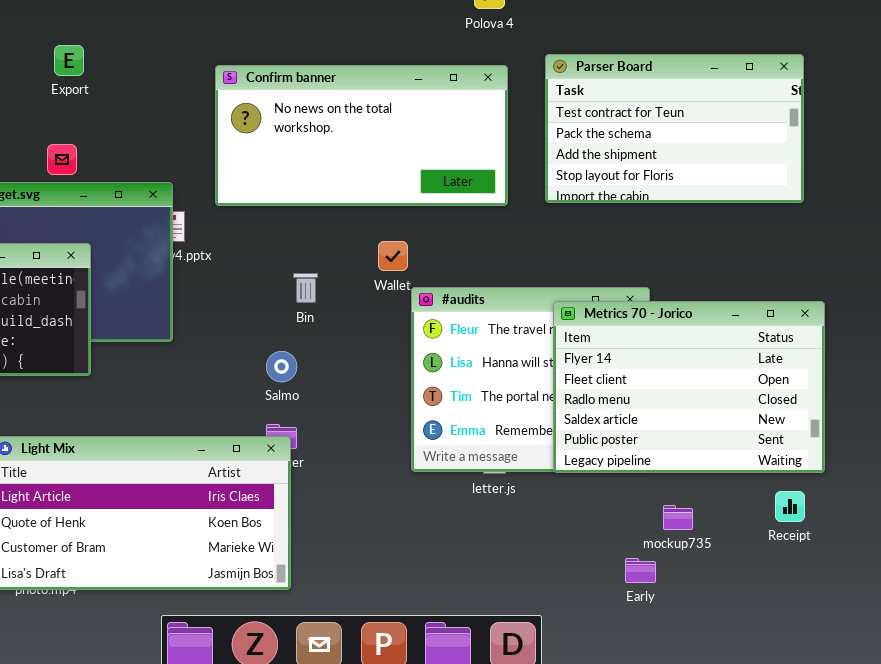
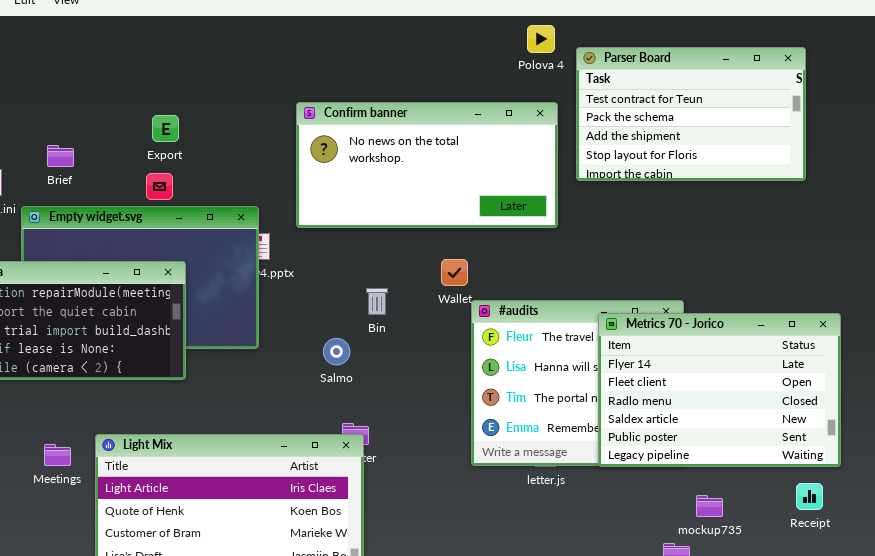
Export: [54,45,84,76] -> [152,115,179,142], moved
Parser Board: [545,54,804,203] -> [576,47,806,181], moved
Salmo: [266,351,297,382] -> [323,338,350,365], moved

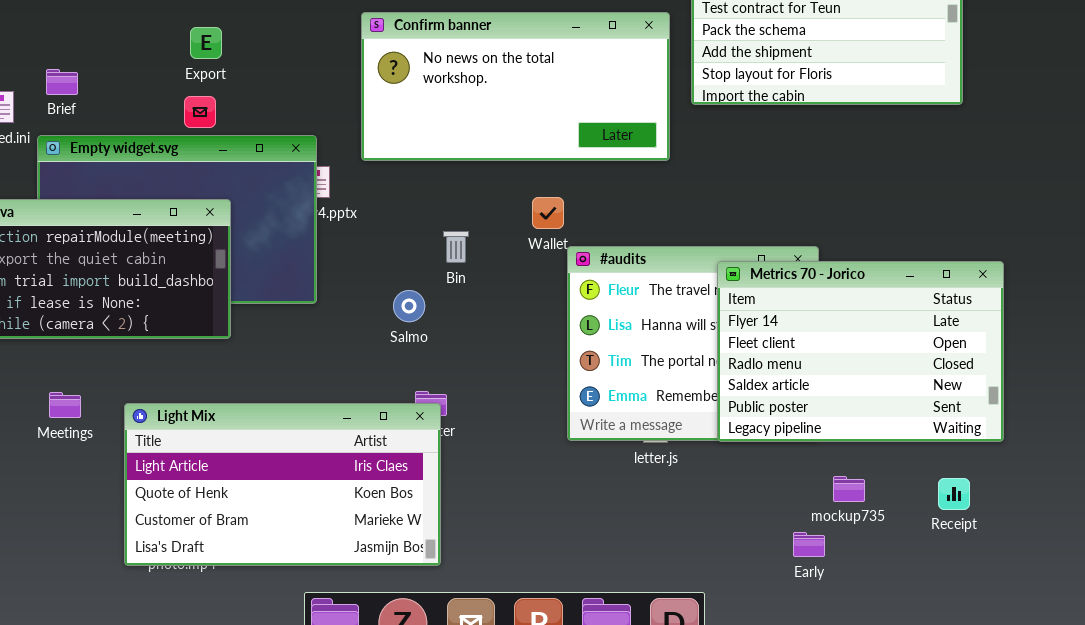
Brief: [47,145,74,167] -> [46,69,78,95], moved
Meetings: [44,444,71,466] -> [49,392,81,418], moved
Receipt: [796,483,823,510] -> [938,478,970,510], moved

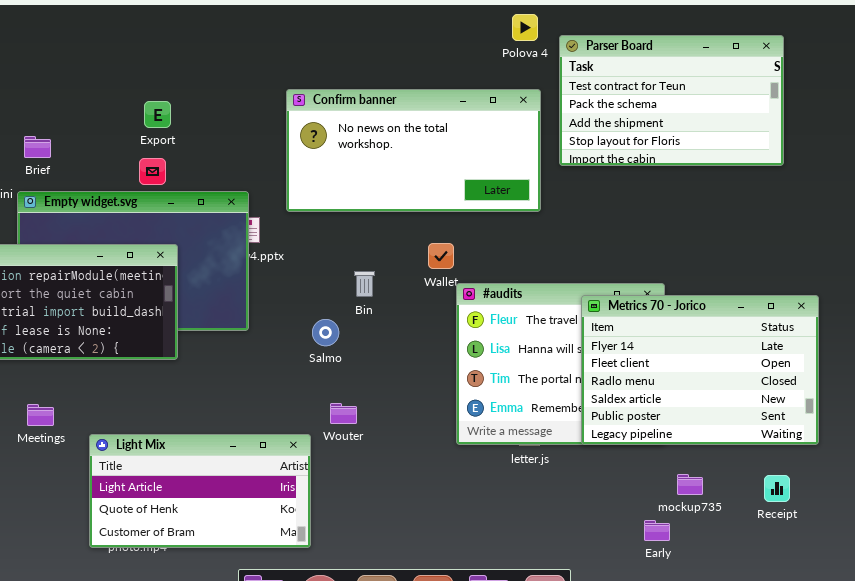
Light Mix: [124,403,441,566] -> [89,434,311,548], resized

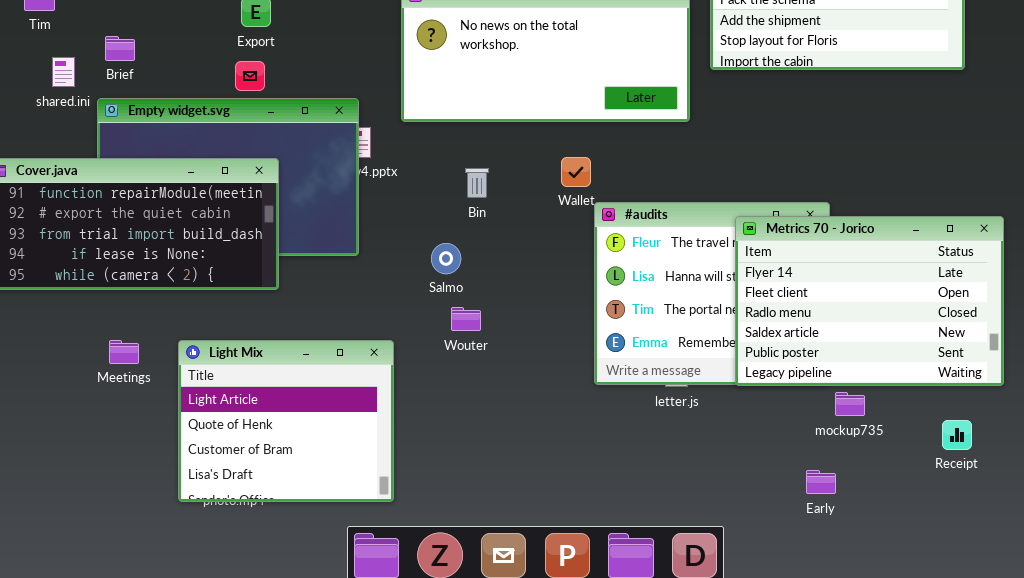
Bin: [354,271,375,297] -> [465,168,489,198], moved
Wouter: [330,403,357,424] -> [451,307,481,331], moved
Light Mix: [89,434,311,548] -> [178,340,394,502], resized
mockup735: [677,474,703,495] -> [835,392,865,416], moved

